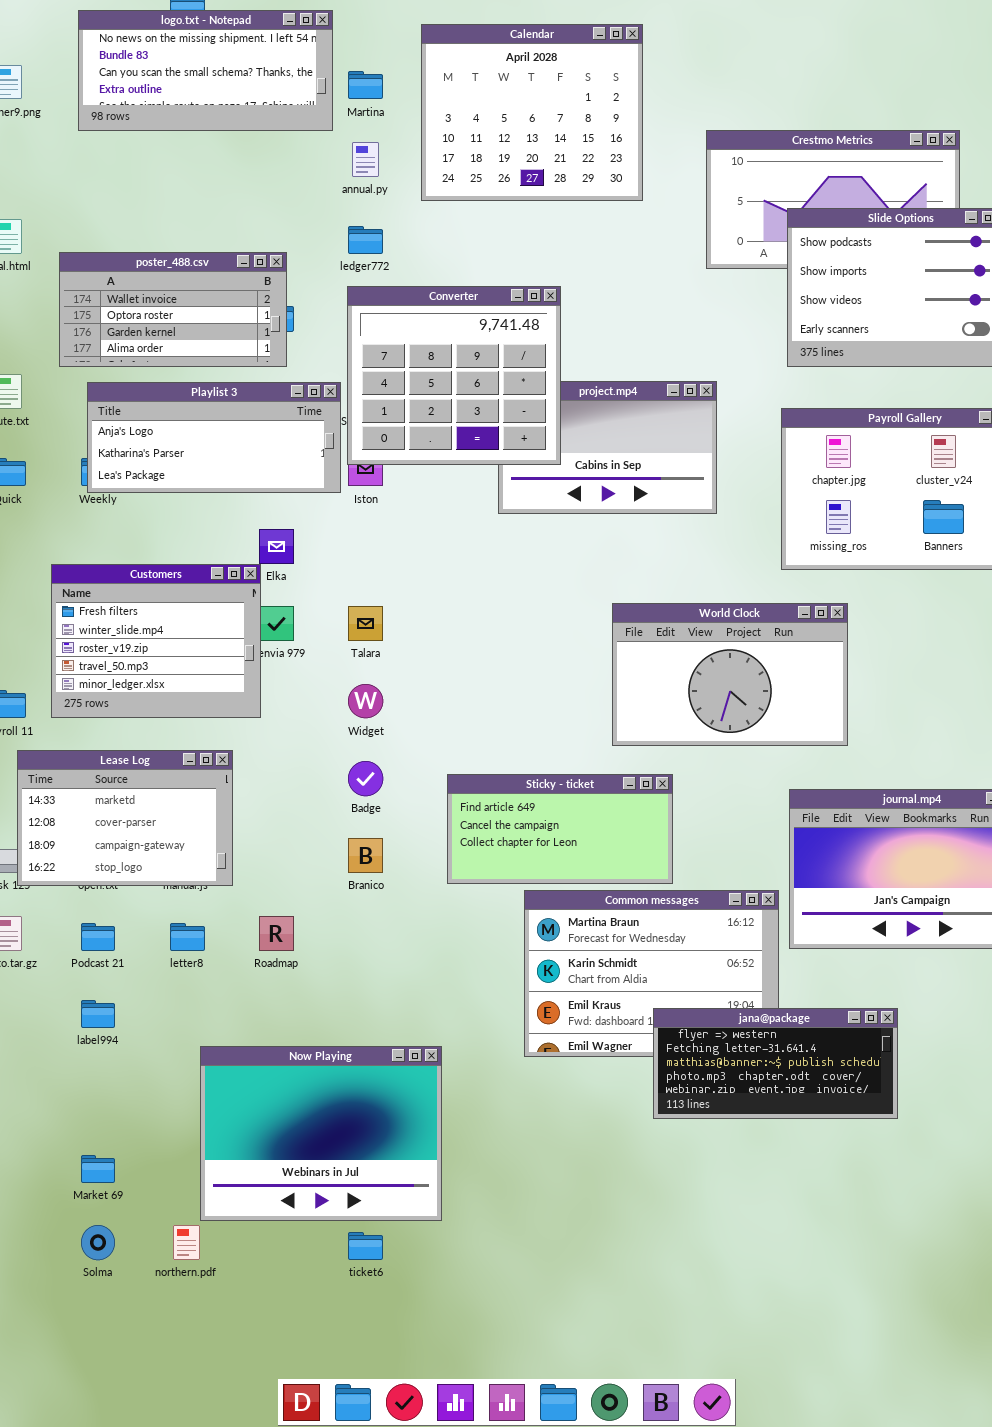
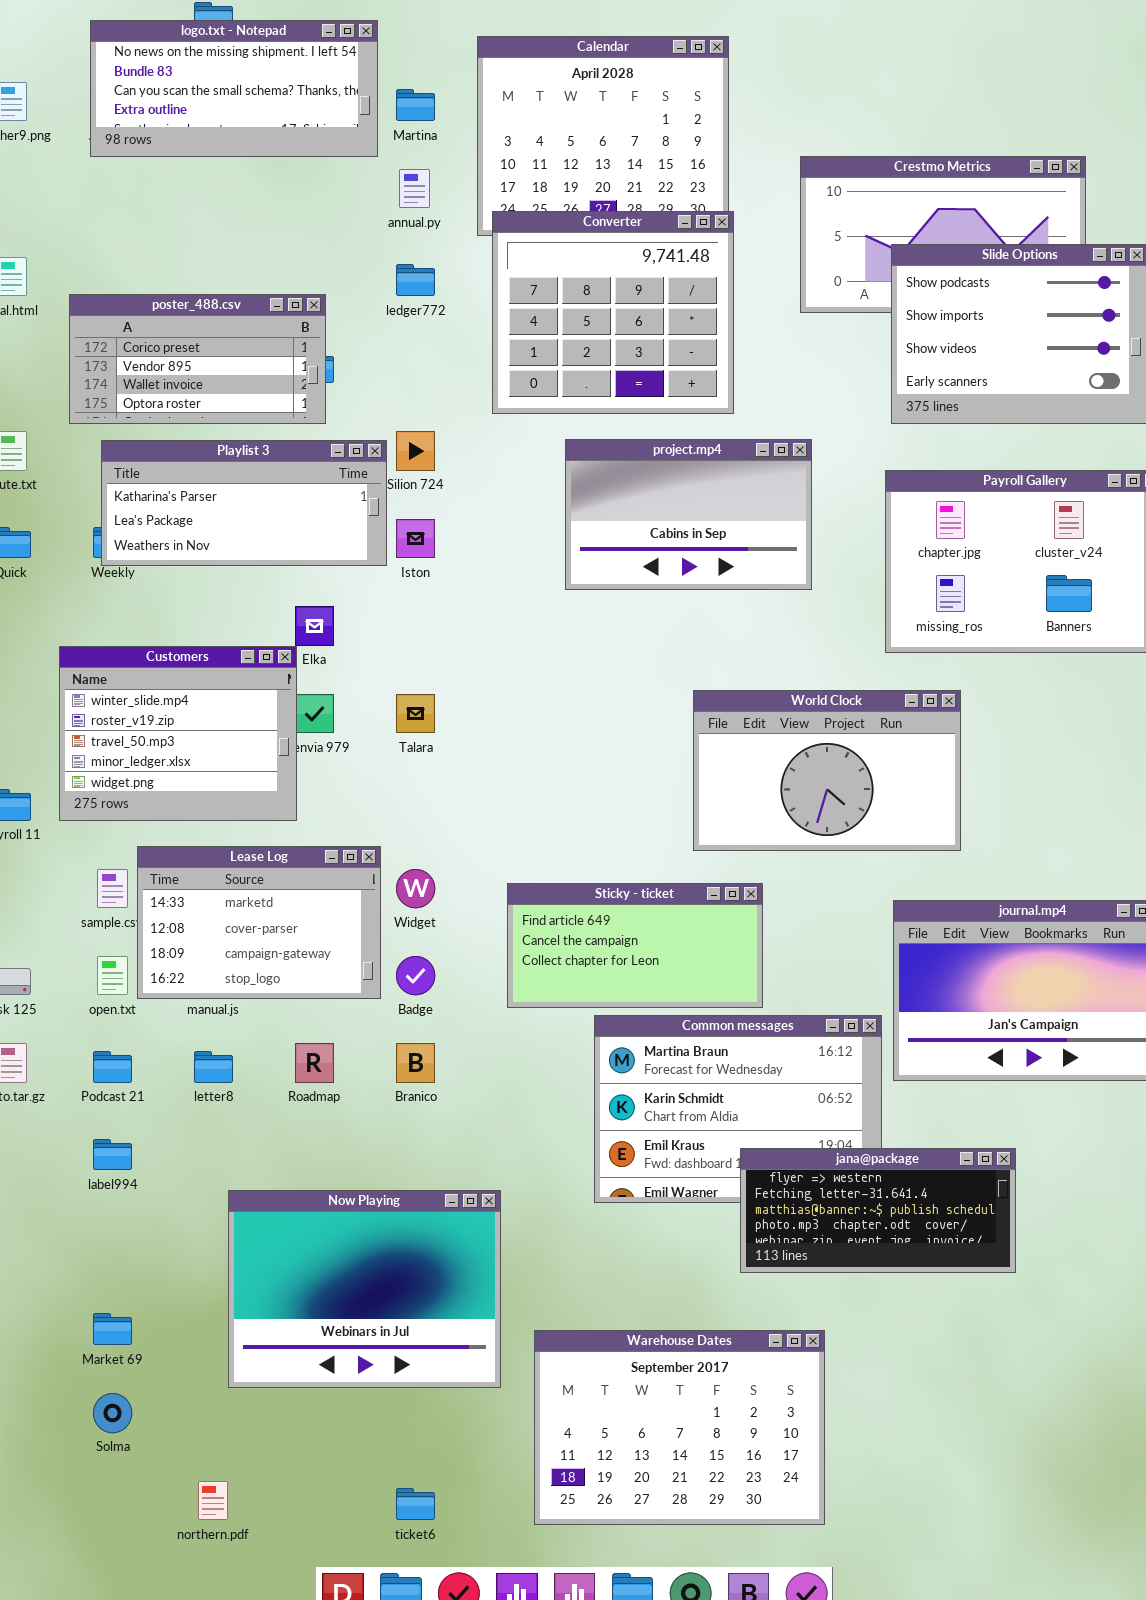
poster_488.csv: [59,252,287,367] -> [69,294,326,424], scrolled up 2 rows
Converter: [347,286,561,465] -> [492,211,734,414], moved
Playlist 3: [87,382,341,493] -> [101,440,387,566], scrolled down 1 row
Customers: [51,564,261,718] -> [59,646,297,821], scrolled down 1 row
Widget: [348,684,383,718] -> [396,869,435,908], moved
Lease Log: [17,750,233,886] -> [137,846,381,999], moved
Badge: [348,761,383,796] -> [396,956,435,995], moved
Branico: [348,838,383,873] -> [396,1043,435,1083], moved
Warehouse Dates: none -> [534,1330,825,1525], opened
northern.pdf: [173,1225,200,1260] -> [198,1481,228,1520], moved
ticket6: [348,1232,383,1260] -> [396,1488,435,1520], moved

